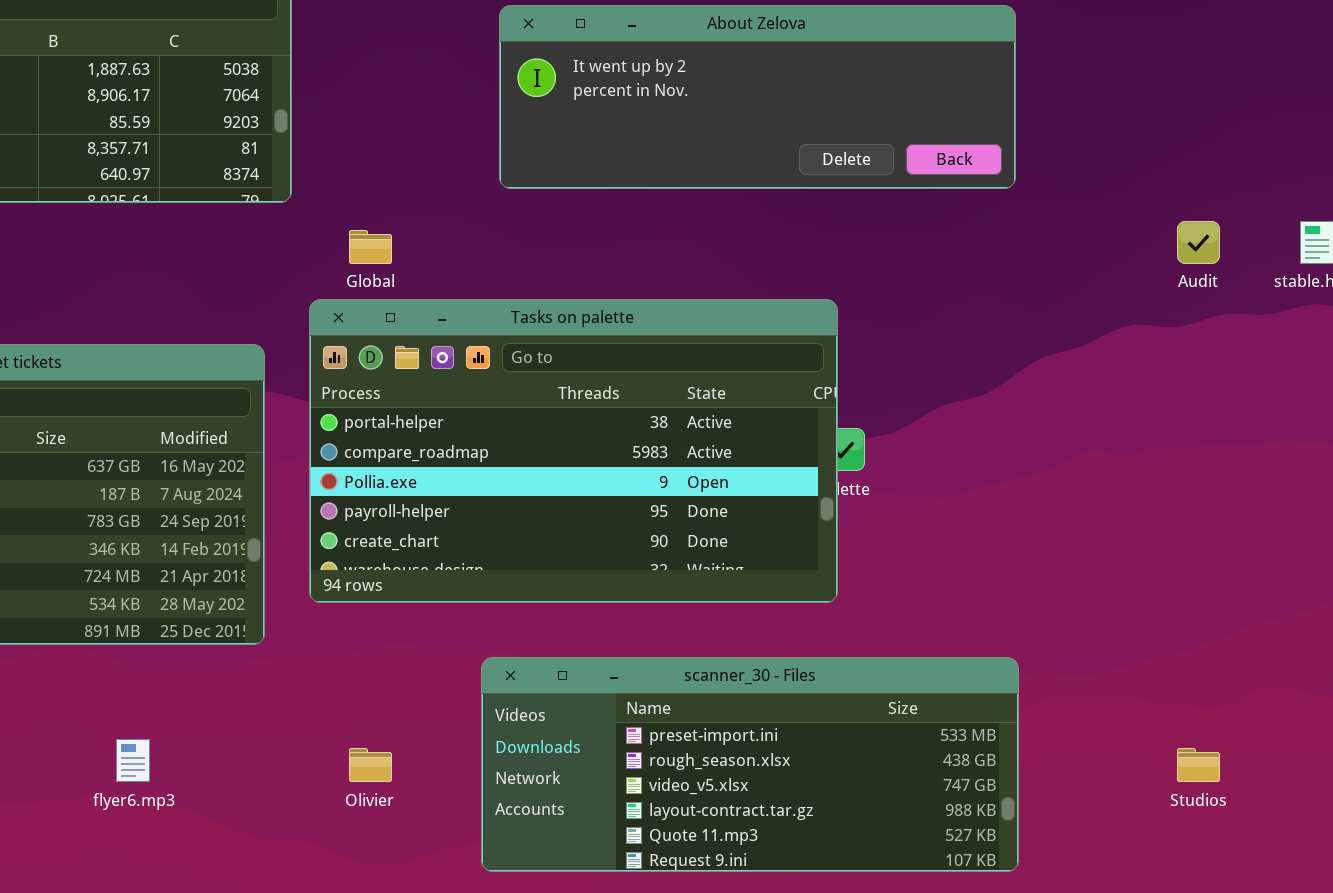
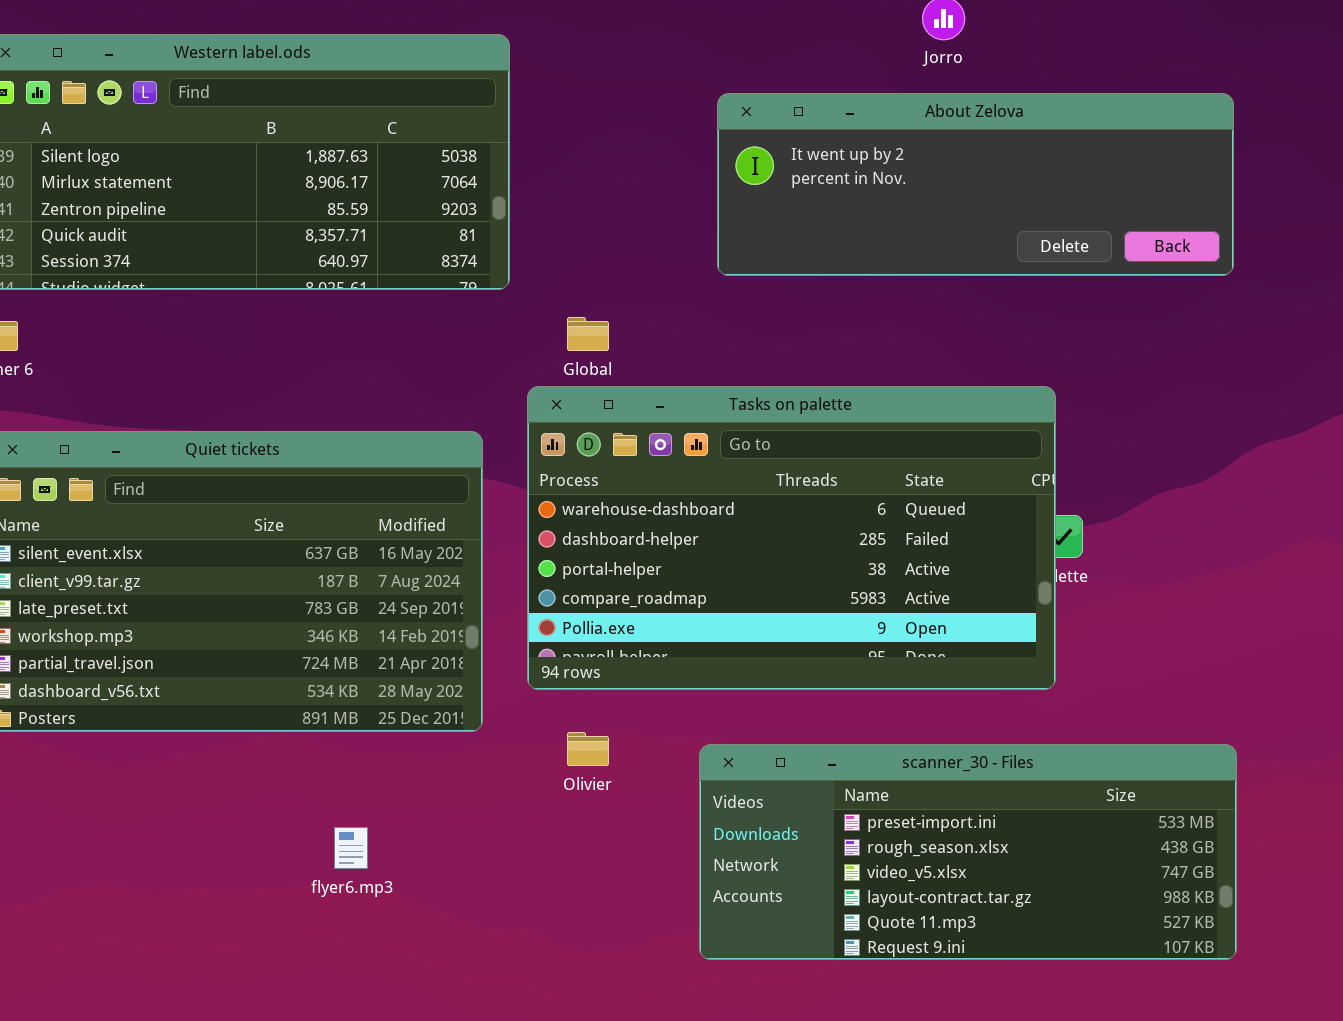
Tasks on palette: [309,299,838,603] -> [527,386,1056,690], scrolled up 2 rows
Olivier: [349,748,392,782] -> [567,732,609,766], moved

